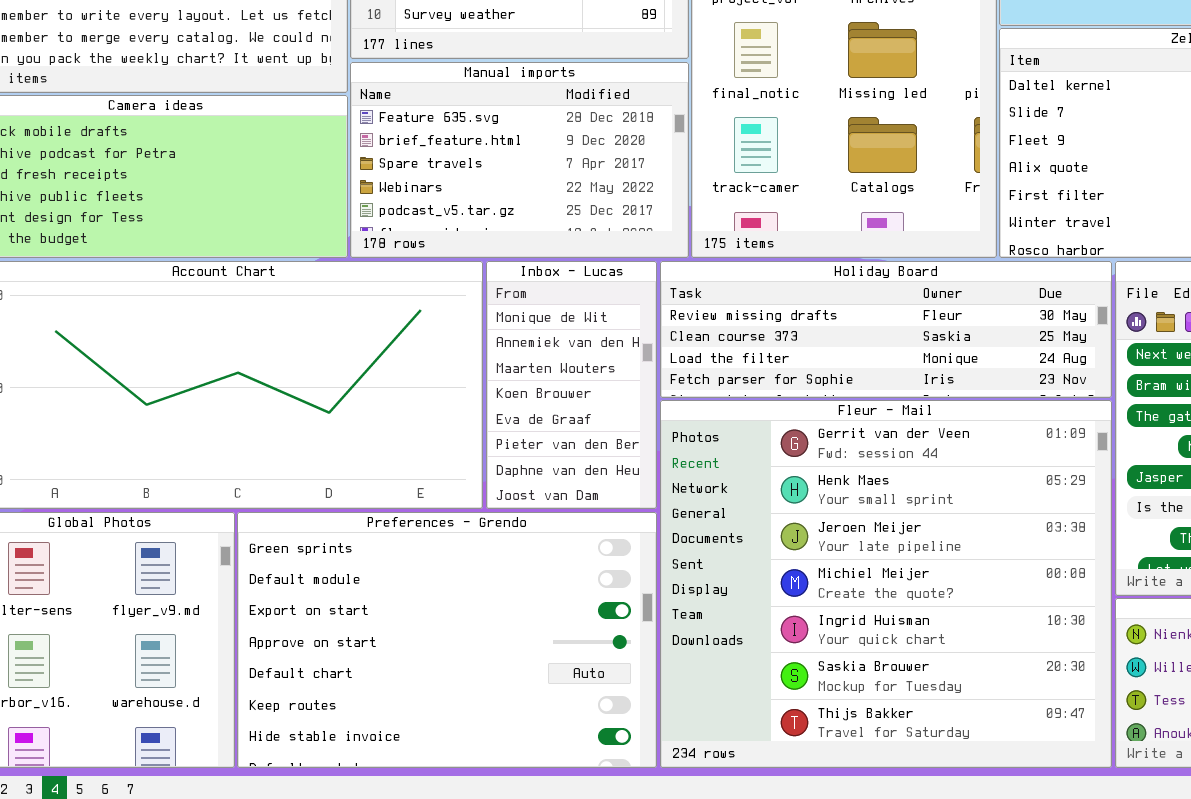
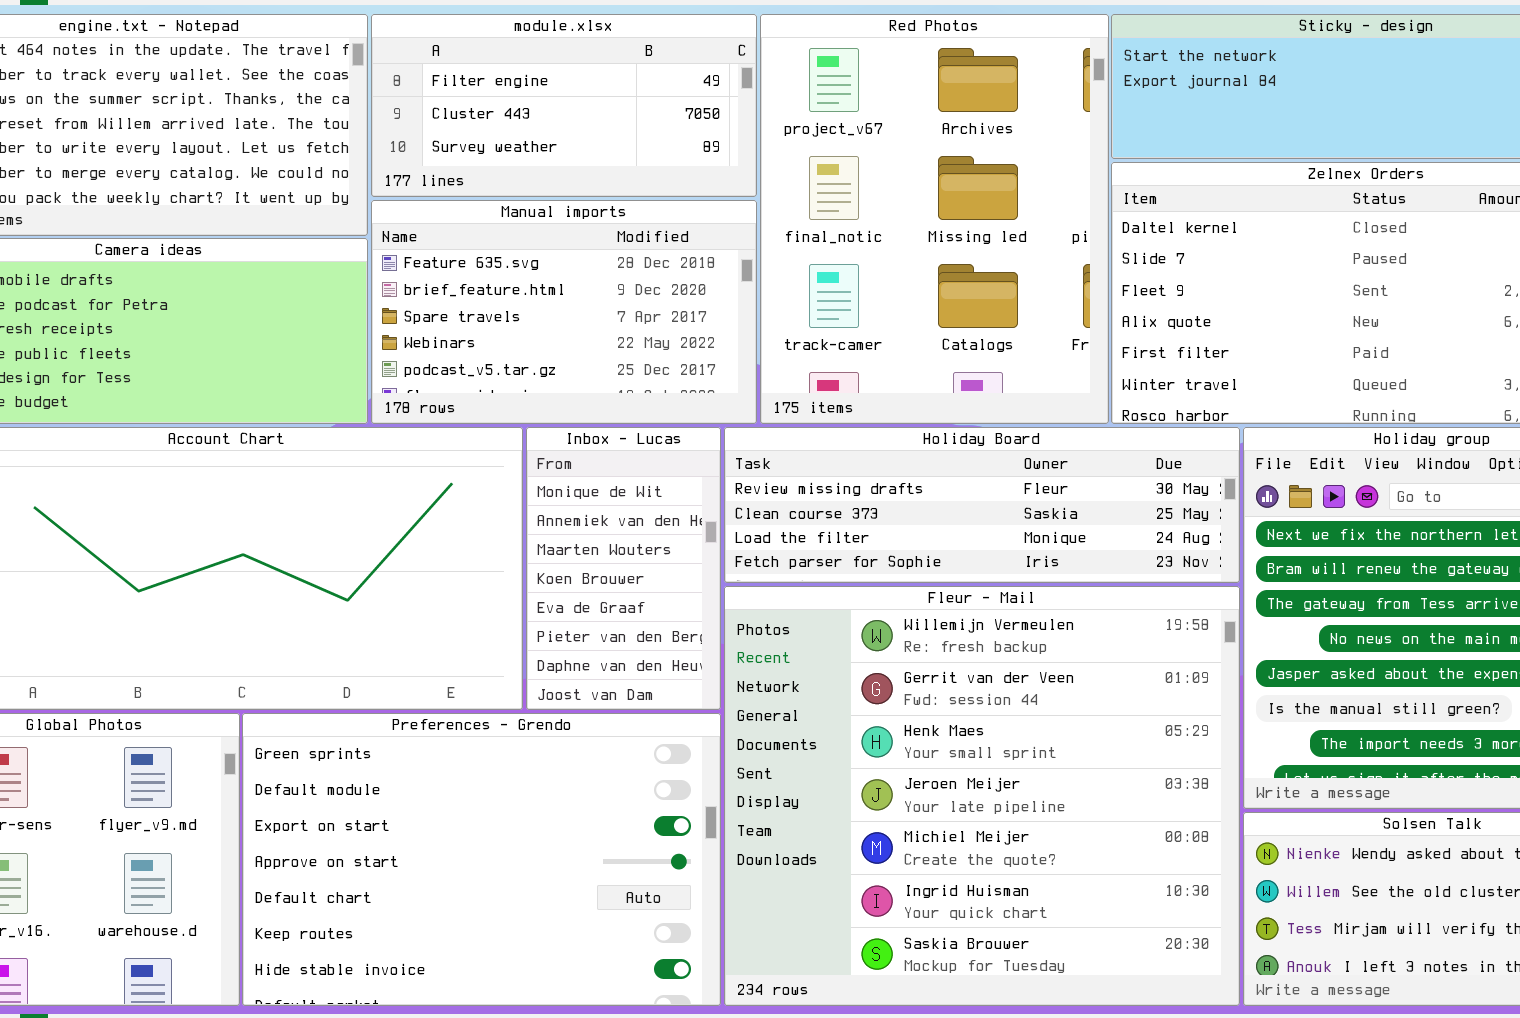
Fleur - Mail: [660,400,1112,768] -> [724,586,1240,1006], scrolled up 1 row

